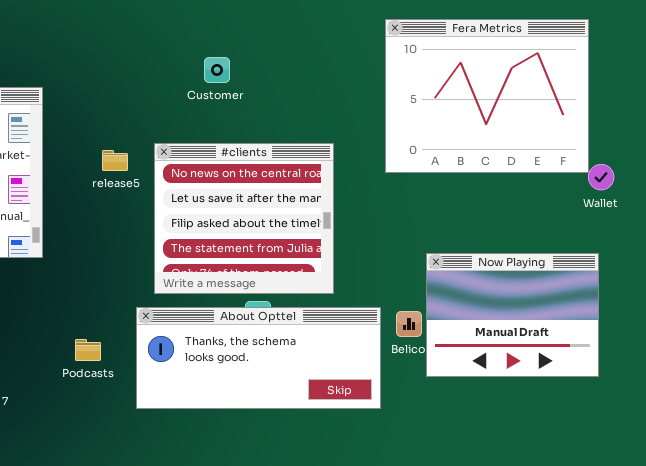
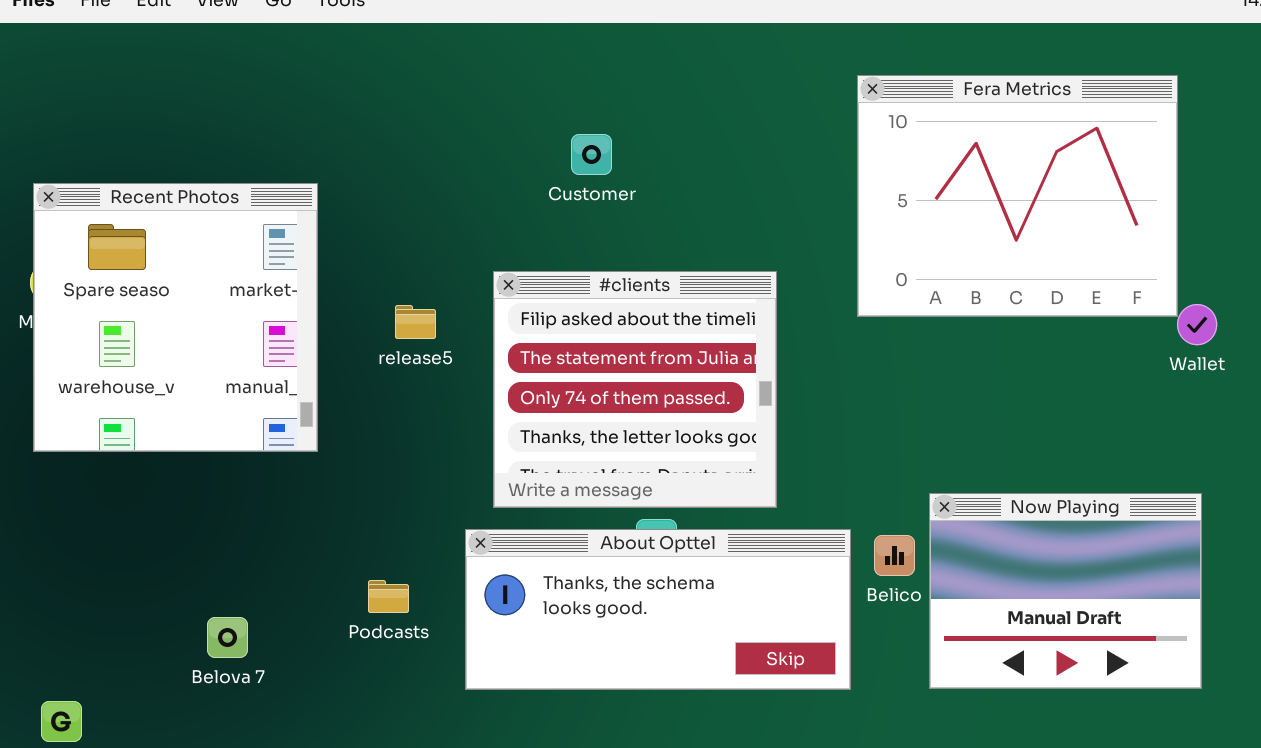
#clients: [154,143,334,294] -> [493,271,777,508], scrolled down 2 rows
release5: [102,150,128,171] -> [395,305,436,339], moved
Now Playing: [426,253,599,377] -> [929,493,1202,689], moved

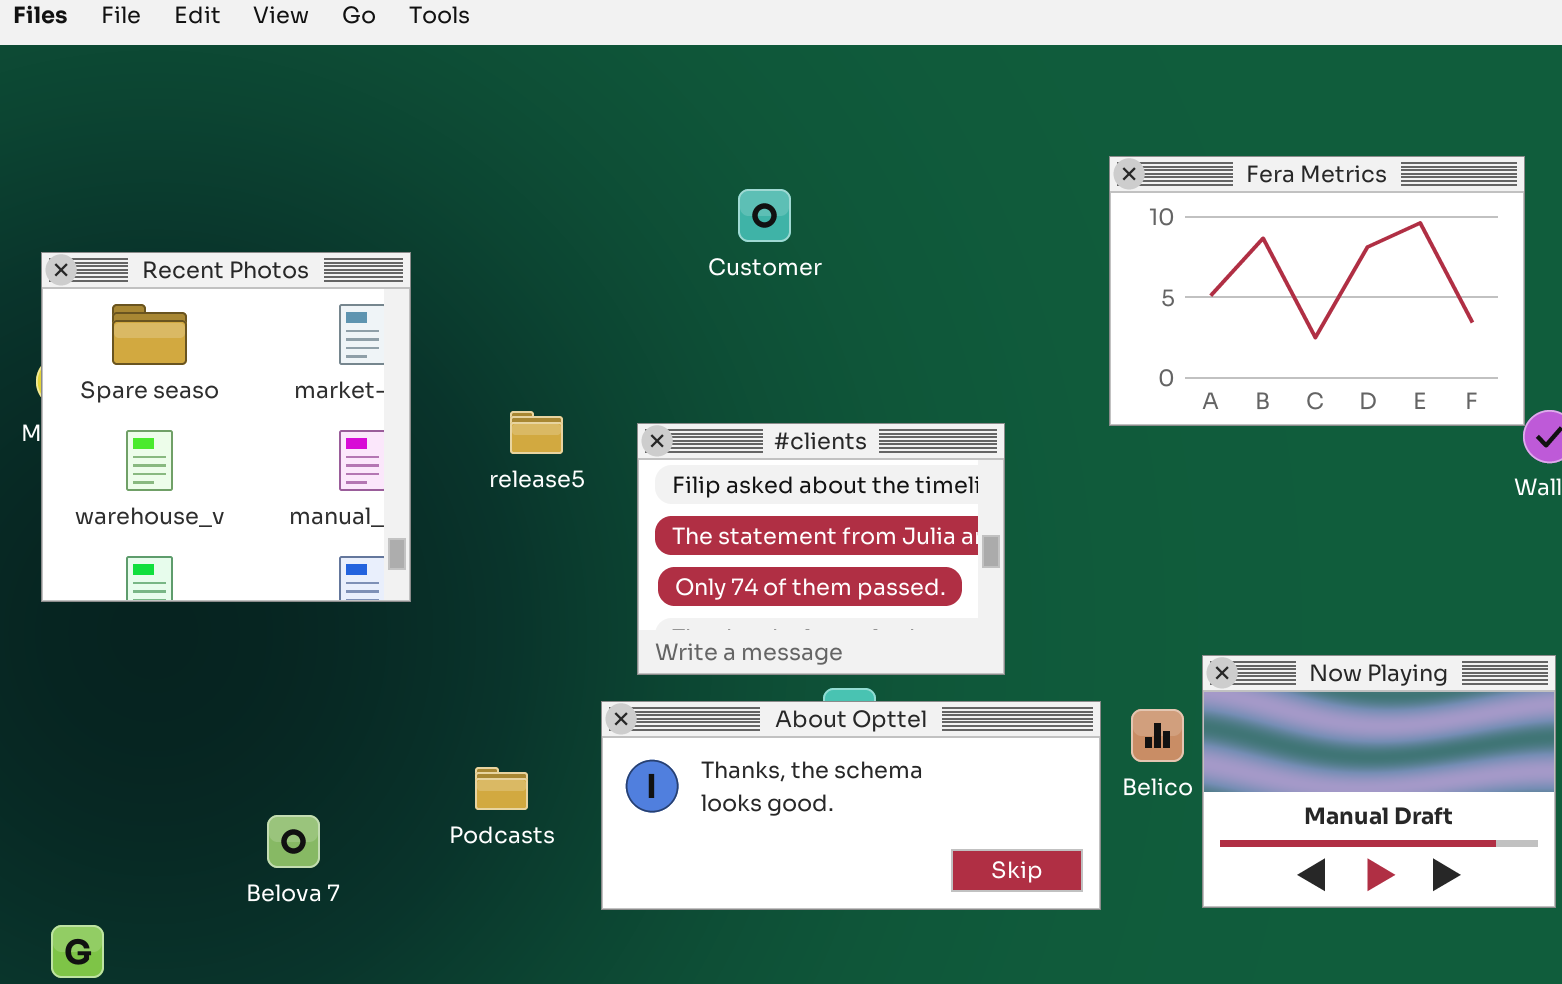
Fera Metrics: [857,75,1178,317] -> [1109,156,1525,426], resized
#clients: [493,271,777,508] -> [637,423,1005,675], resized

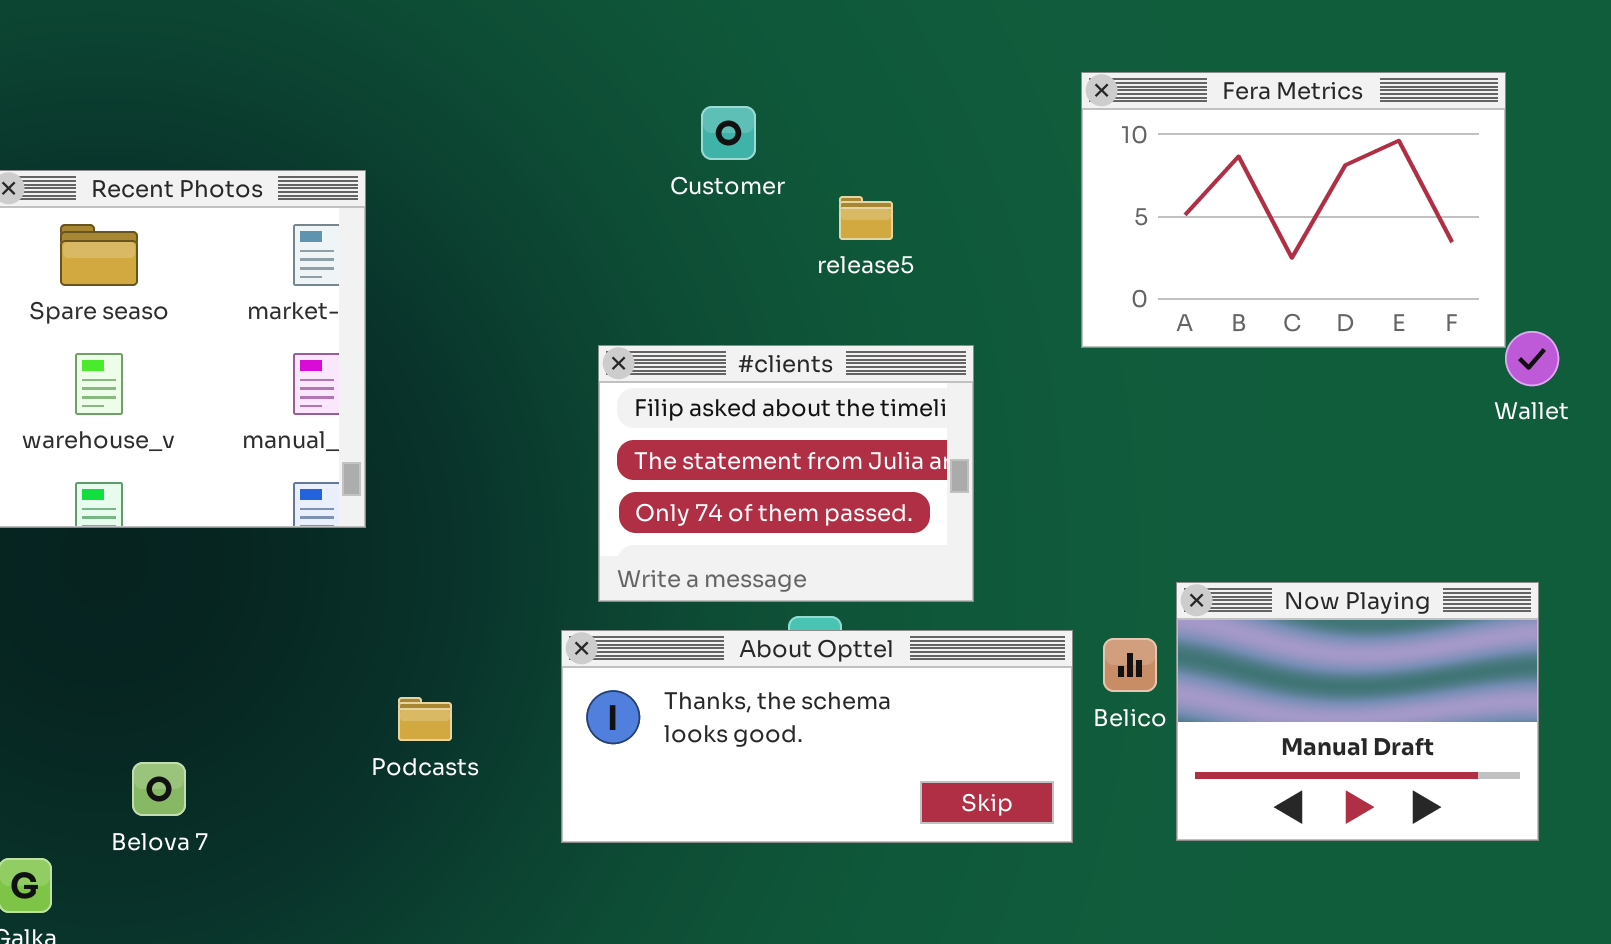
release5: [510,411,563,454] -> [839,196,893,240], moved
Podcasts: [475,767,528,810] -> [398,697,452,741], moved
Belova 7: [267,815,320,868] -> [132,762,186,816], moved

